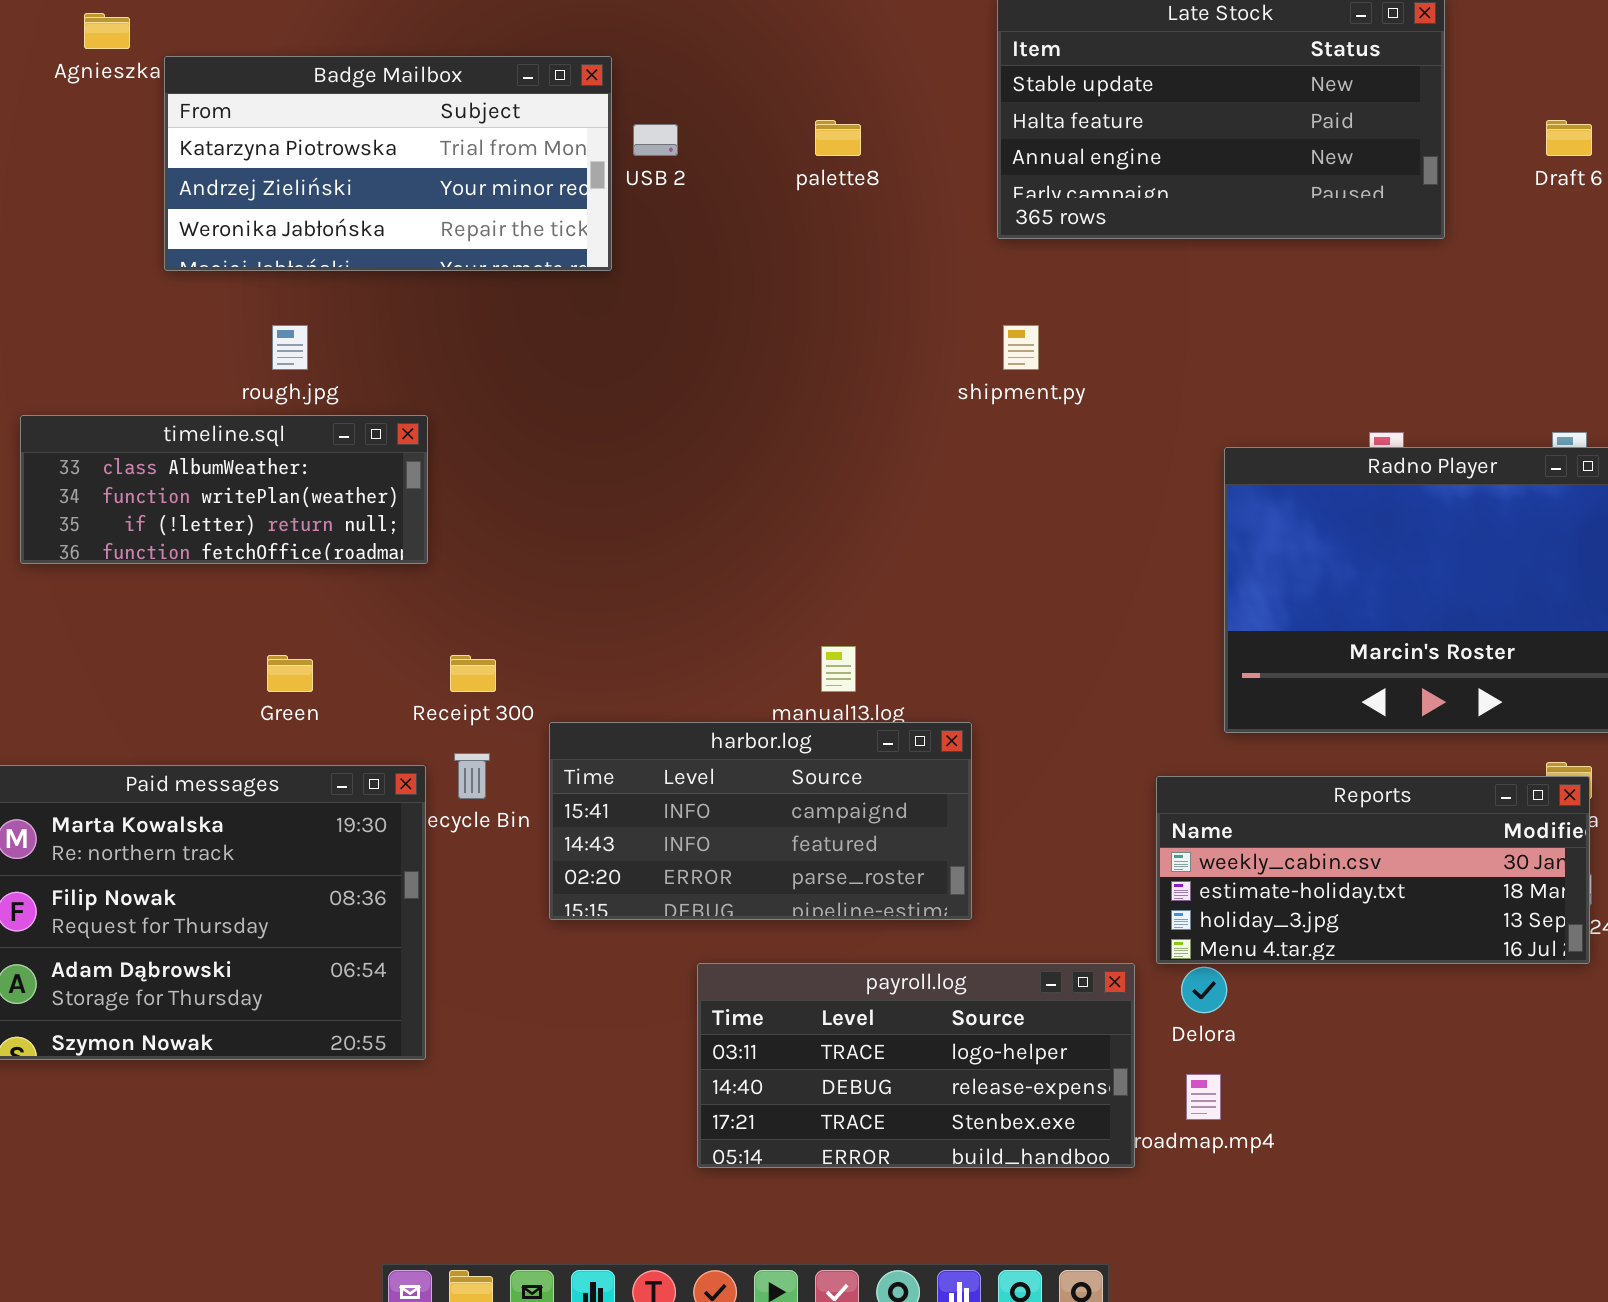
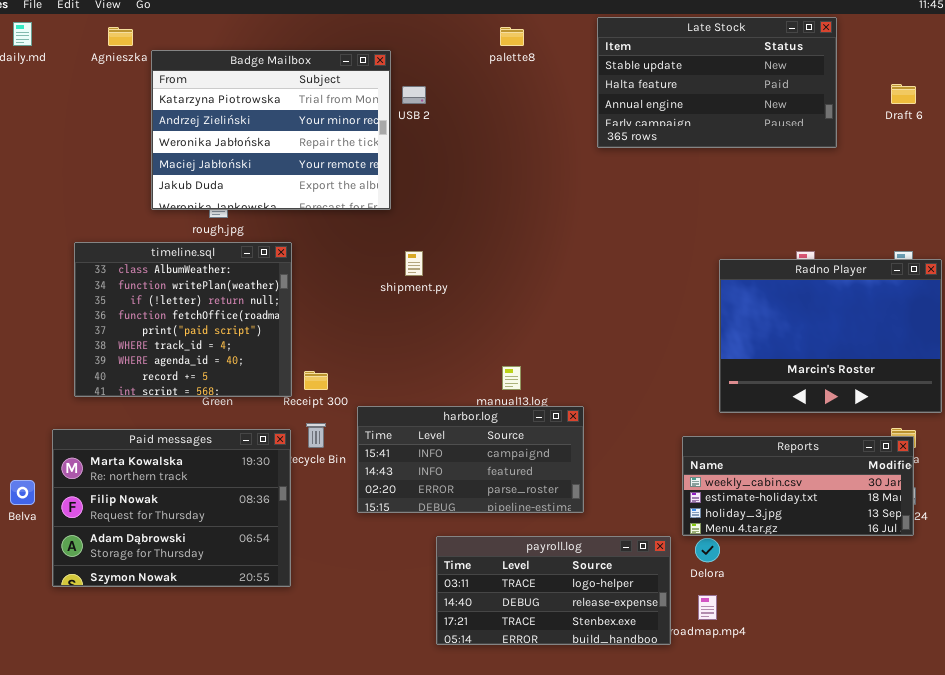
Badge Mailbox: [164,56,612,271] -> [151,50,391,210], resized
palette8: [815,120,861,156] -> [500,27,524,46], moved
shipment.py: [1003,325,1039,370] -> [405,251,423,276], moved
timeline.sql: [20,415,428,564] -> [74,242,292,397], resized

